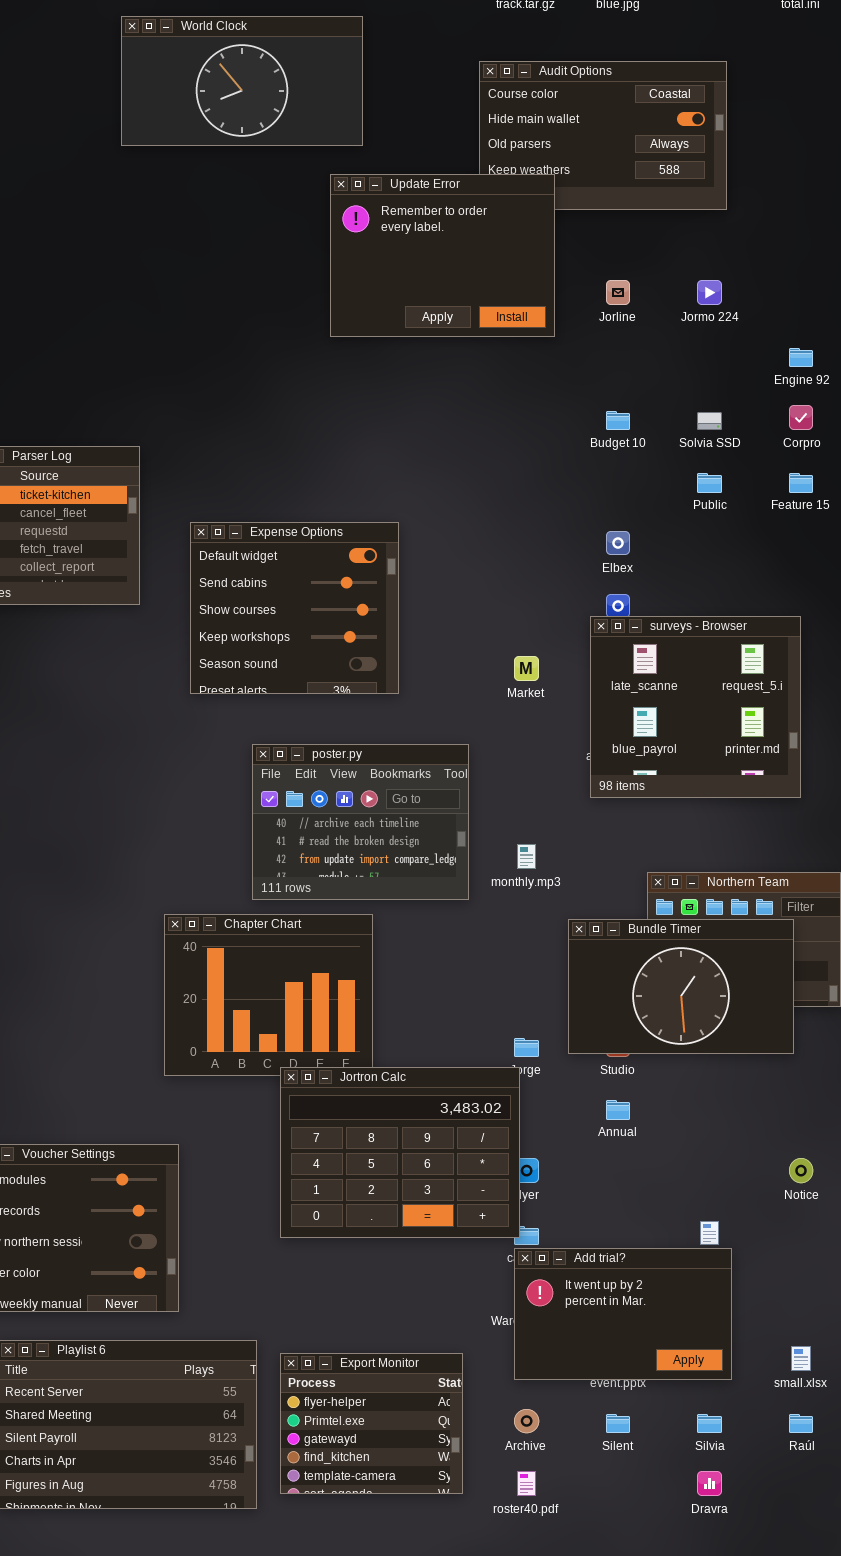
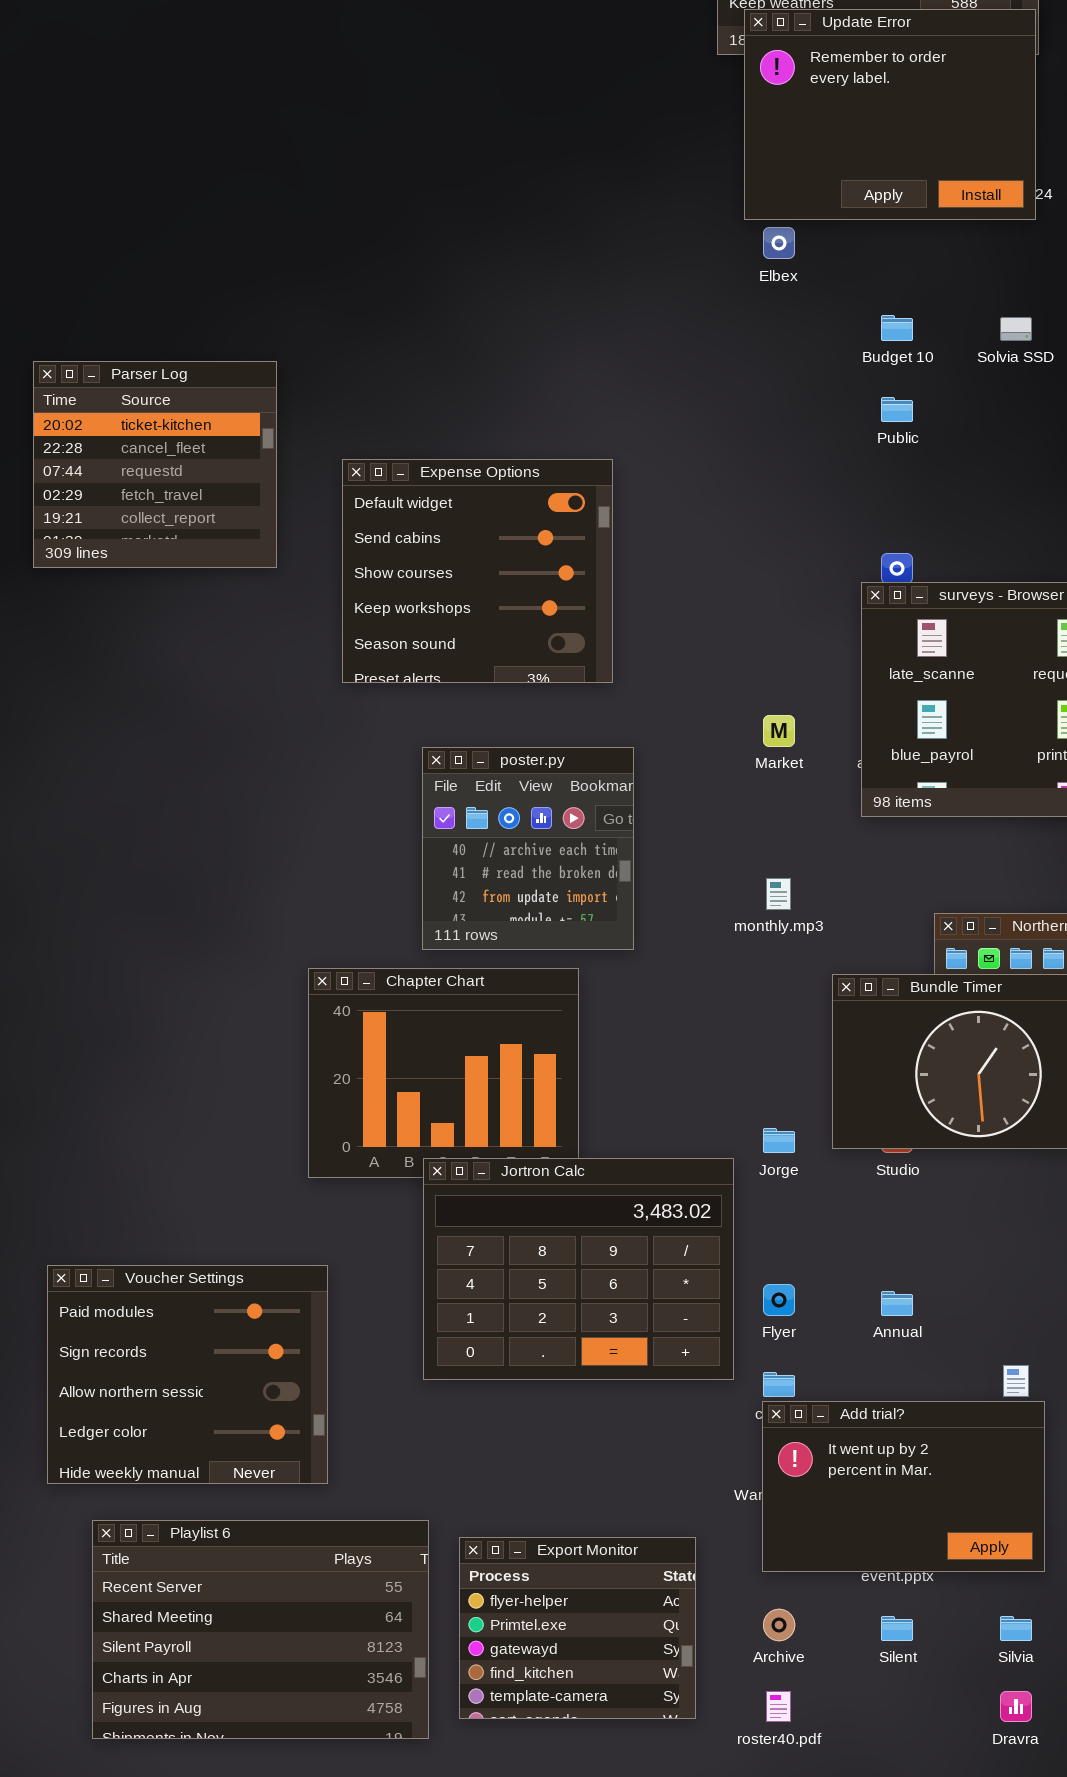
Update Error: [330,174,555,337] -> [744,9,1036,220], moved
Public: [697,473,722,493] -> [881,397,913,422], moved
Elbex: [606,531,630,555] -> [763,227,795,259], moved
Market: [514,656,539,681] -> [763,715,795,747], moved
poster.py: [252,744,469,900] -> [422,747,634,950], resized
Jortron Calc: [280,1067,520,1238] -> [423,1158,734,1380], moved
Annual: [606,1100,630,1120] -> [881,1291,913,1316], moved

